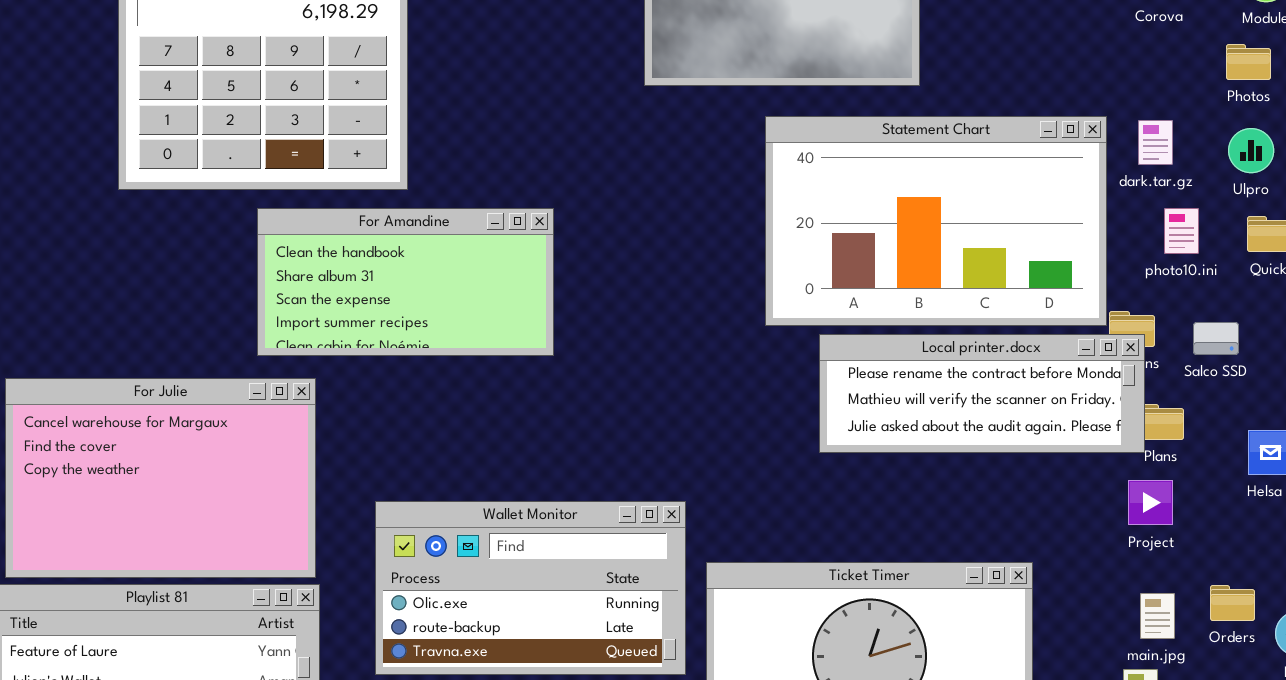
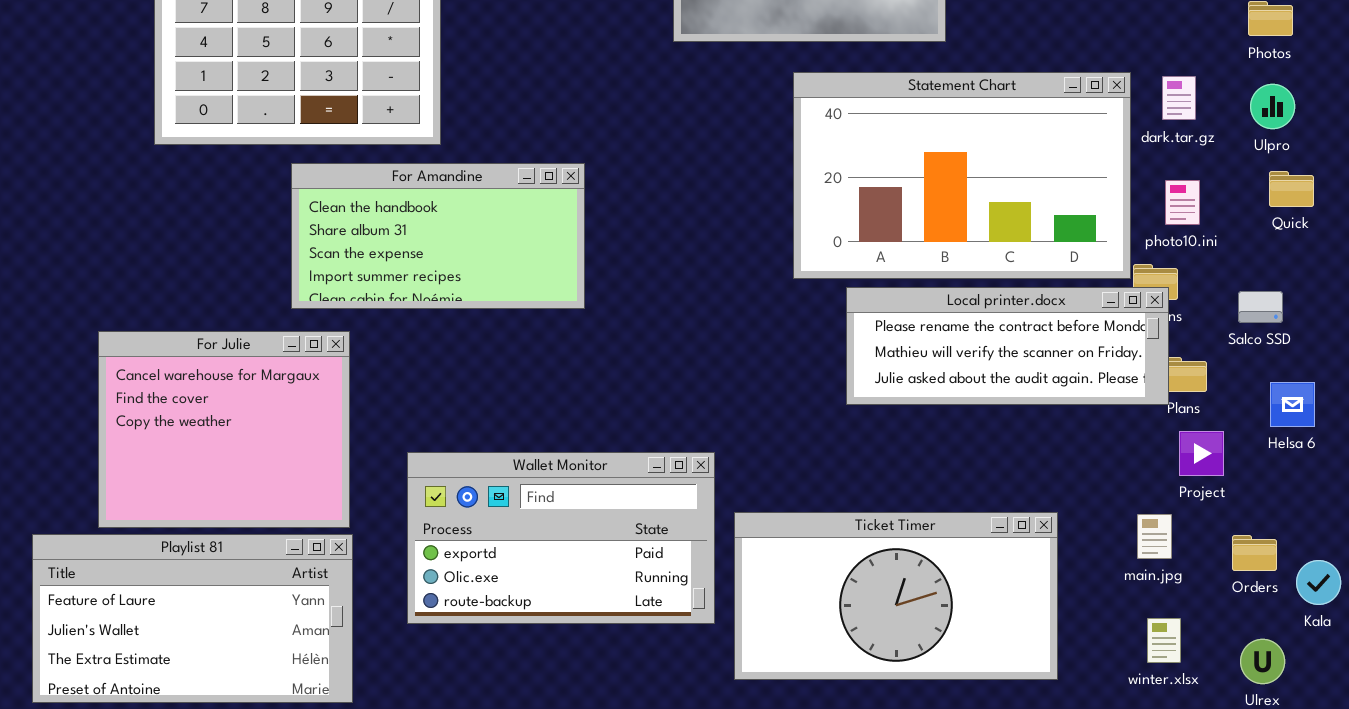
photo10.ini: [1164,208,1199,254] -> [1165,180,1200,225], moved
Salco SSD: [1193,322,1239,355] -> [1238,291,1283,323], moved
For Julie: [5,378,316,578] -> [98,331,350,528], resized
Project: [1128,480,1173,525] -> [1179,431,1224,476], moved
Wallet Monitor: [375,501,686,675] -> [407,452,715,624], scrolled up 1 row
main.jpg: [1140,593,1175,639] -> [1137,514,1172,559], moved

